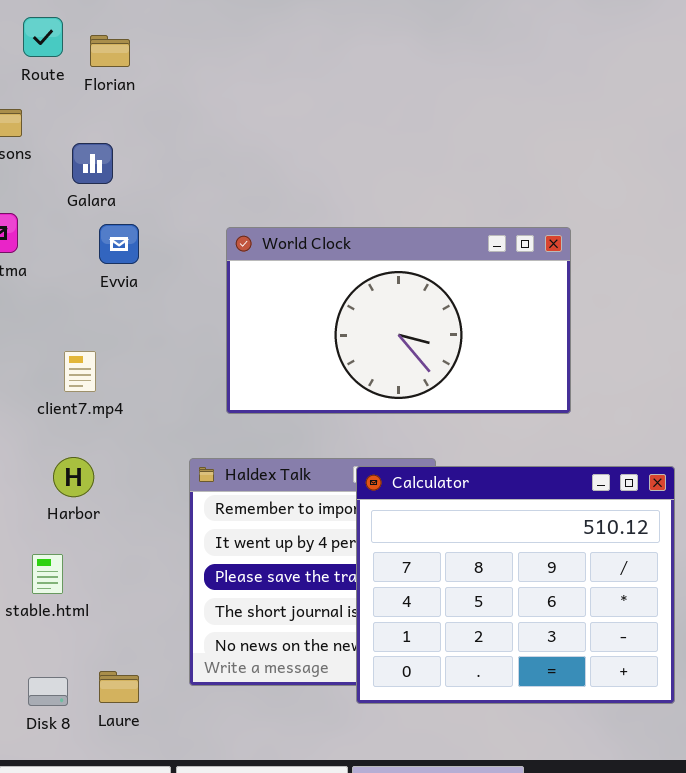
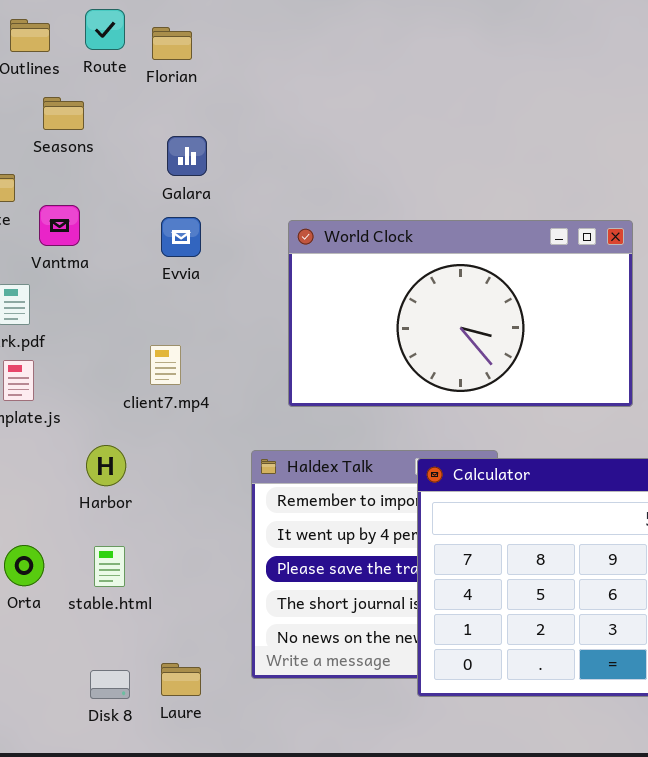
Galara: [72,143,113,184] -> [167,136,207,176], moved
client7.mp4: [64,351,96,392] -> [150,345,181,385], moved
Harbor: [53,457,94,497] -> [86,445,126,486], moved

